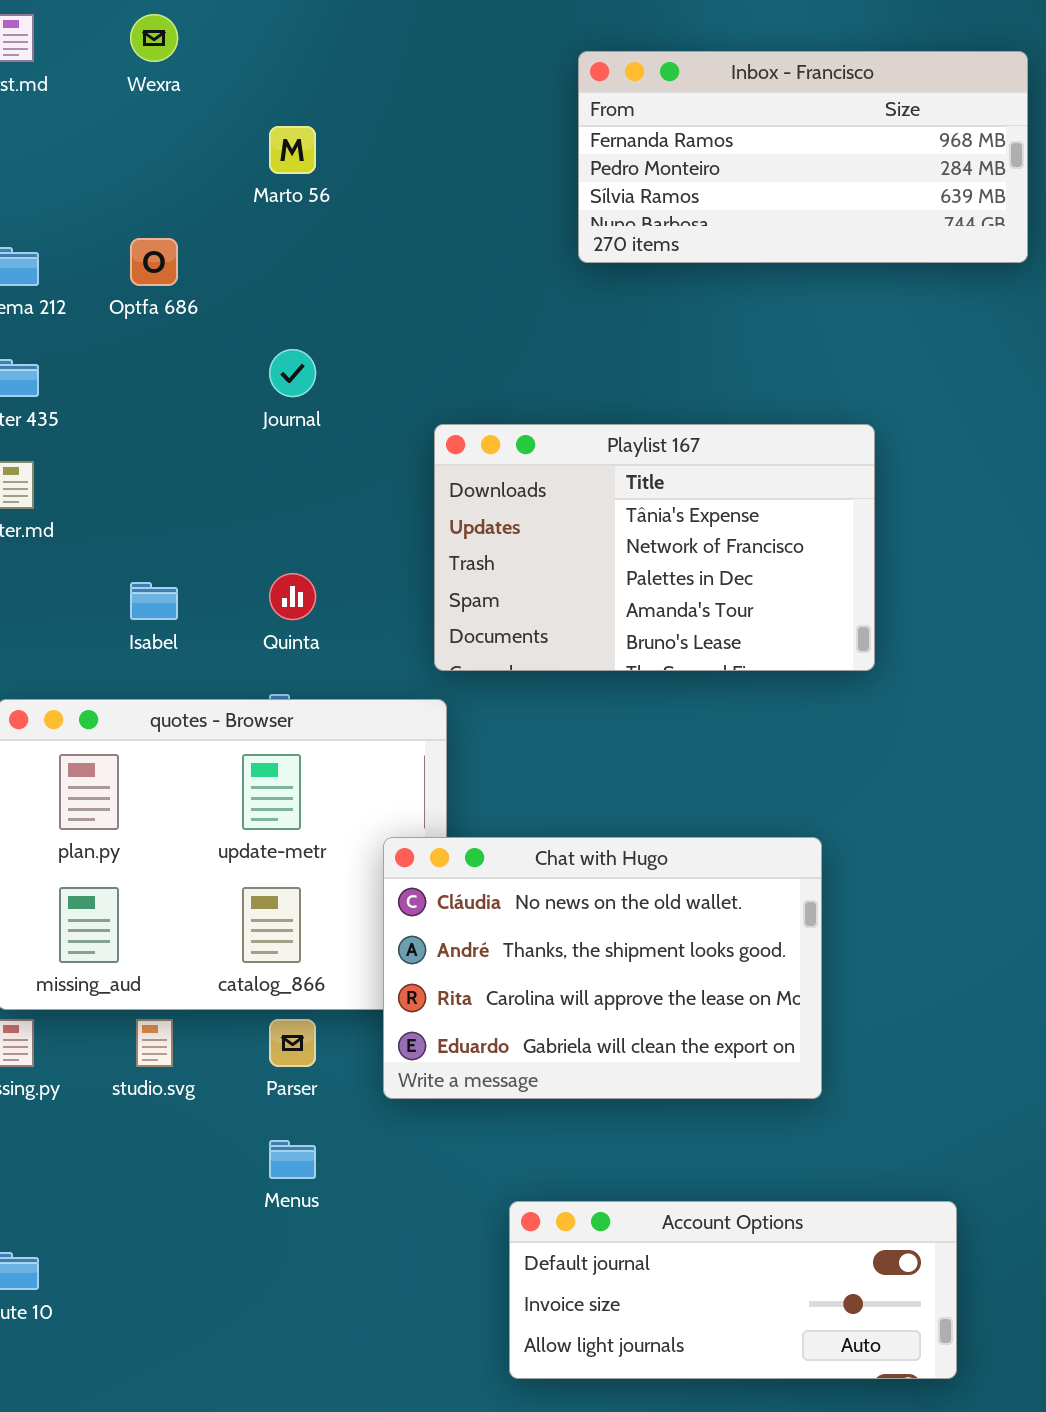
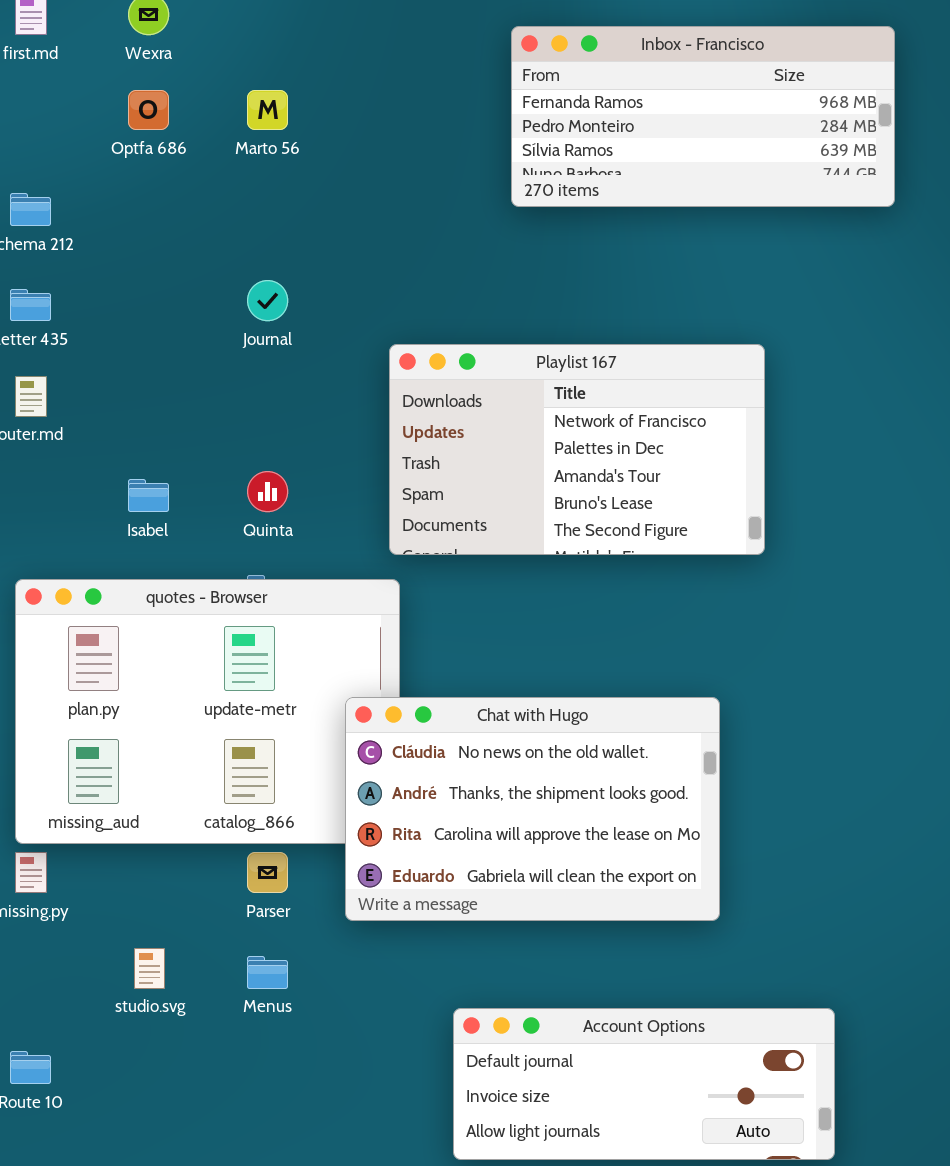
Optfa 686: [130,238,178,286] -> [128,90,169,130], moved
Playlist 167: [434,424,875,671] -> [389,344,765,555], scrolled down 1 row
studio.svg: [136,1019,173,1067] -> [134,948,165,989], moved

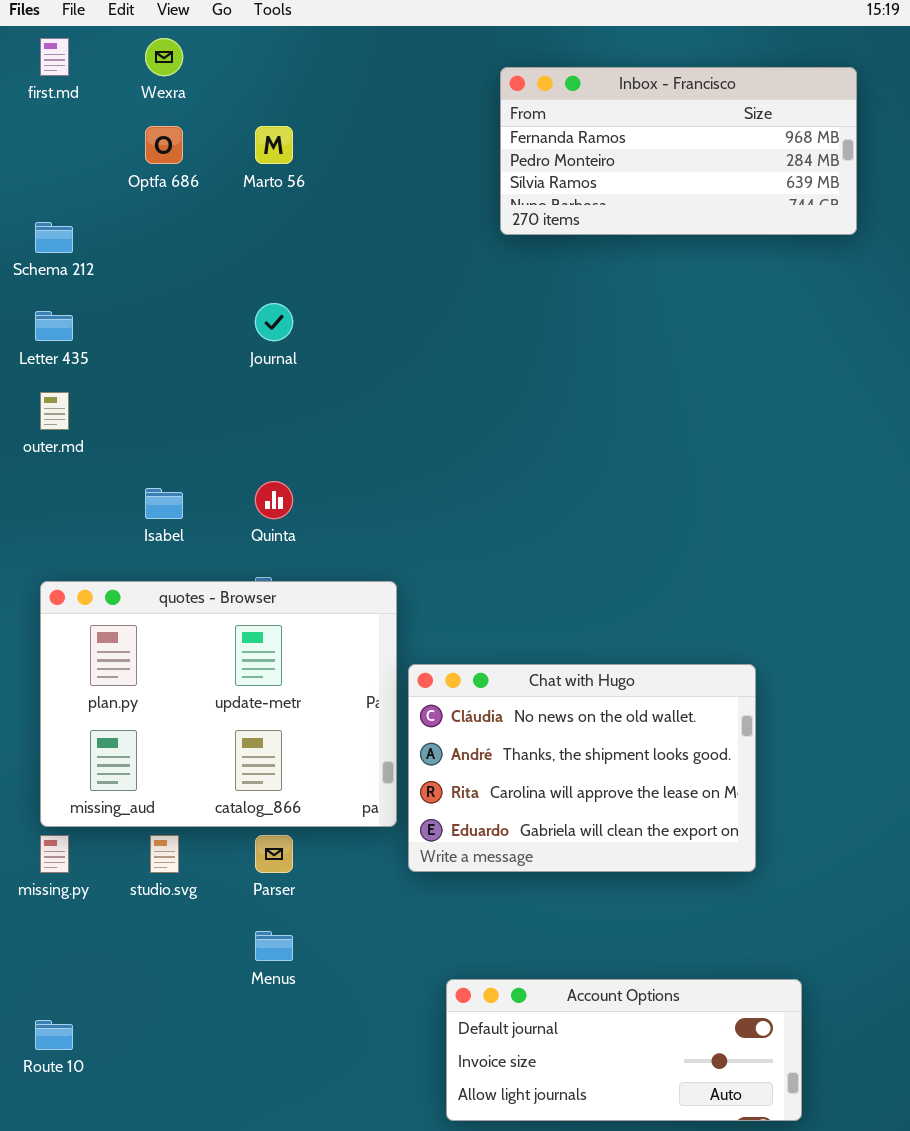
Playlist 167: [389,344,765,555] -> none, closed
Chat with Hugo: [345,697,720,921] -> [408,664,756,872], moved
studio.svg: [134,948,165,989] -> [150,835,179,873], moved

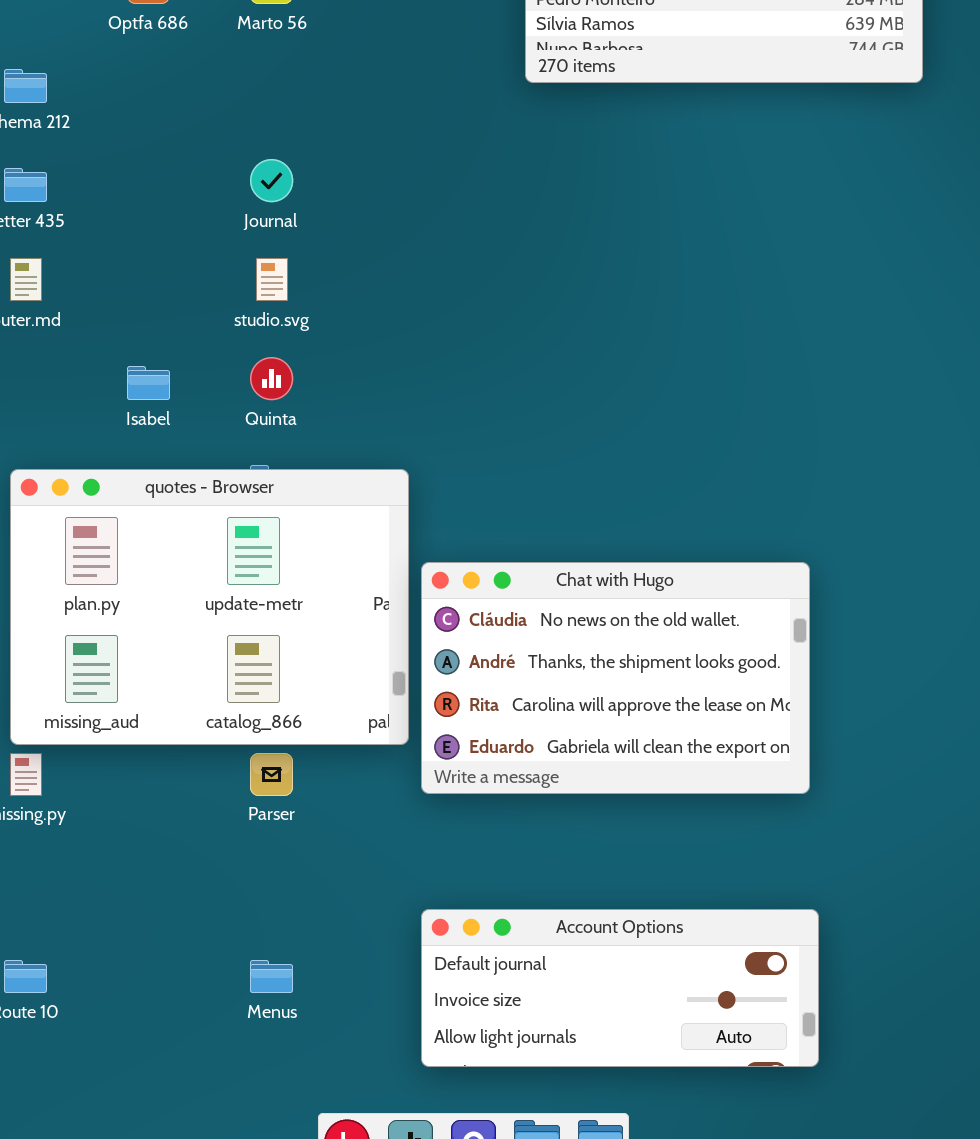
studio.svg: [150,835,179,873] -> [256,258,288,301], moved
Menus: [255,931,293,961] -> [250,960,293,993], moved
Account Options: [446,979,802,1121] -> [421,909,819,1067], moved

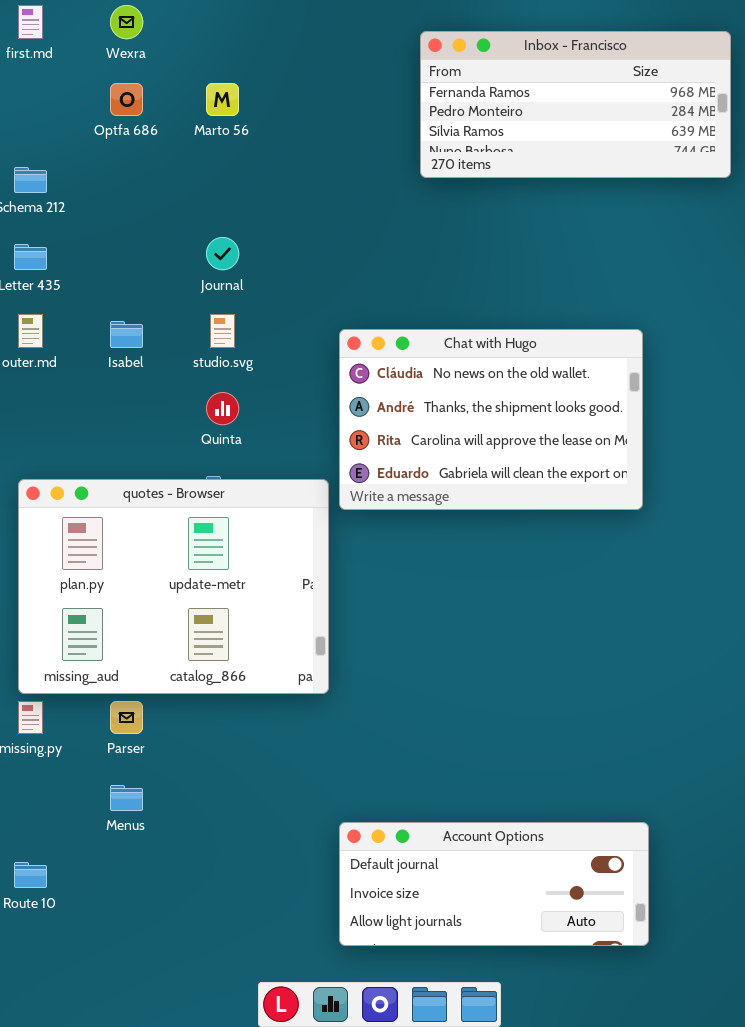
Isabel: [127,366,170,400] -> [110,321,143,348], moved
Chat with Hugo: [421,562,810,794] -> [339,329,643,510], moved
Parser: [250,753,293,796] -> [110,701,143,734], moved
Menus: [250,960,293,993] -> [110,785,143,811], moved

